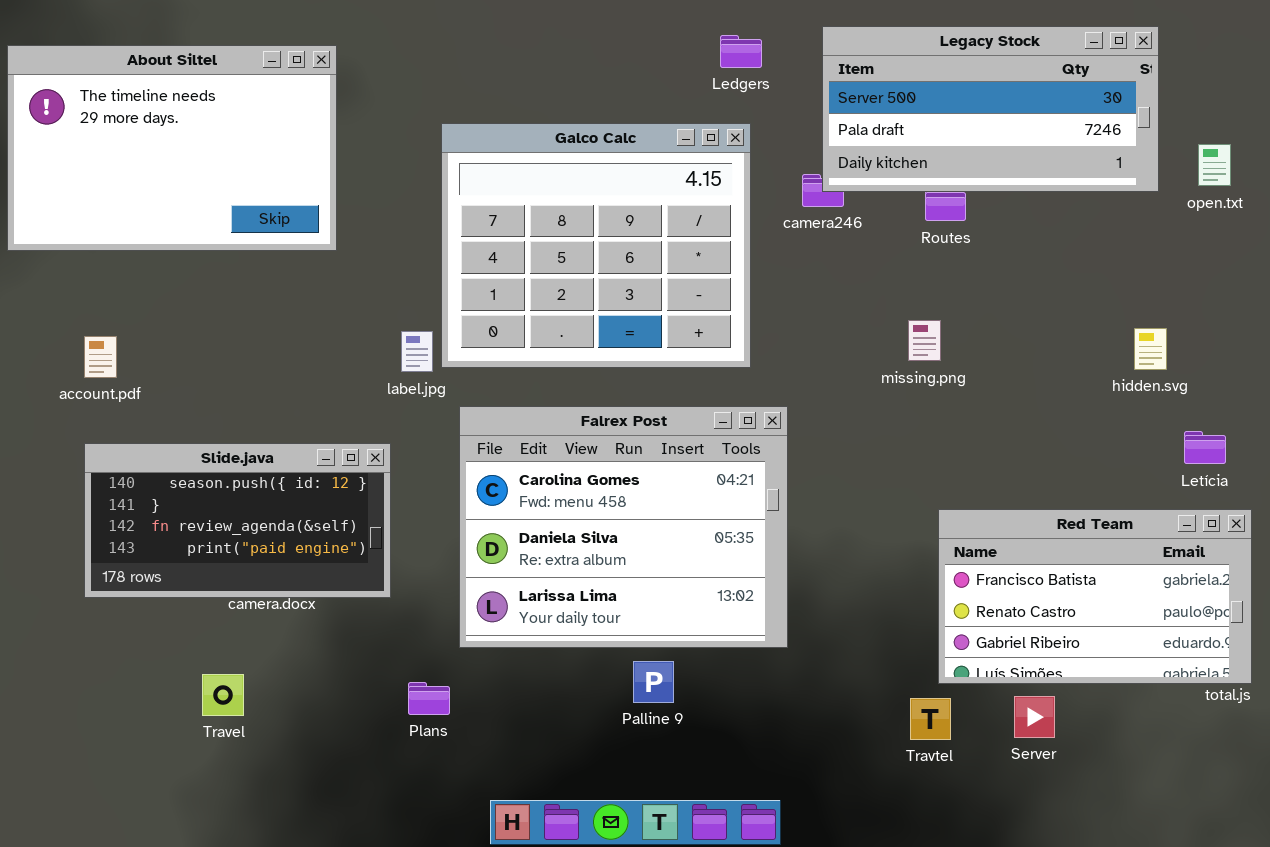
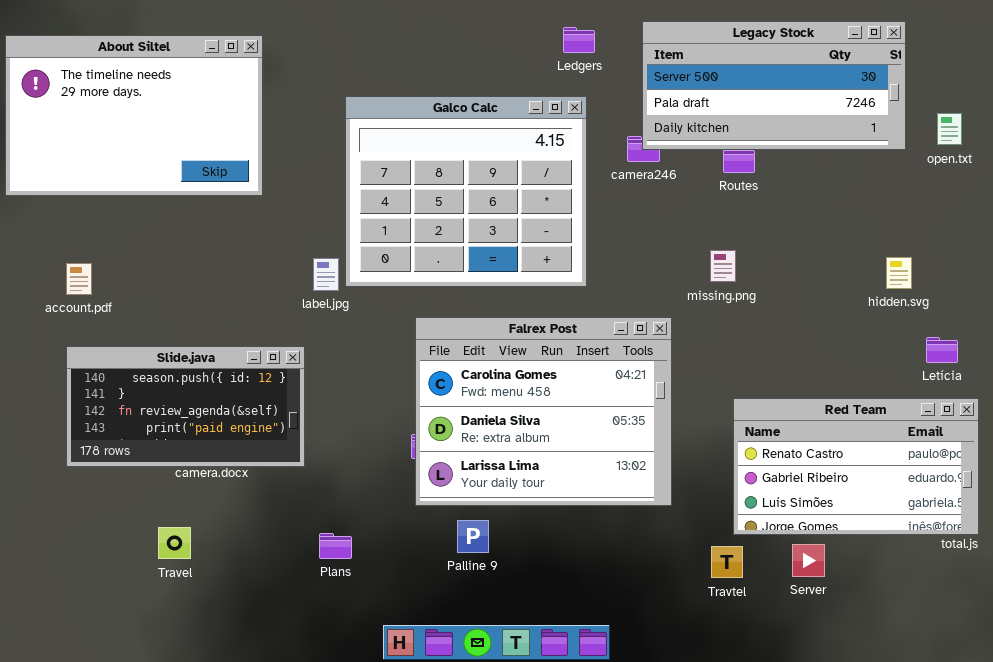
Falrex Post: [459,406,788,648] -> [415,317,672,506], moved
Red Team: [938,509,1252,684] -> [733,398,979,535], scrolled down 1 row
Palline 9: [633,661,674,703] -> [457,520,489,553], moved

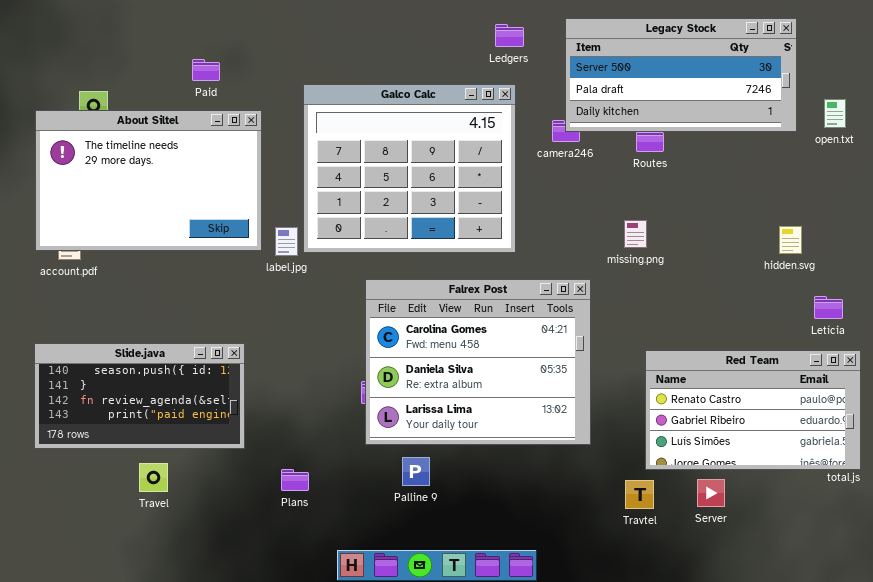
About Siltel: [5,35,263,196] -> [35,110,262,251], moved
Slide.java: [66,346,305,467] -> [34,343,245,449], moved

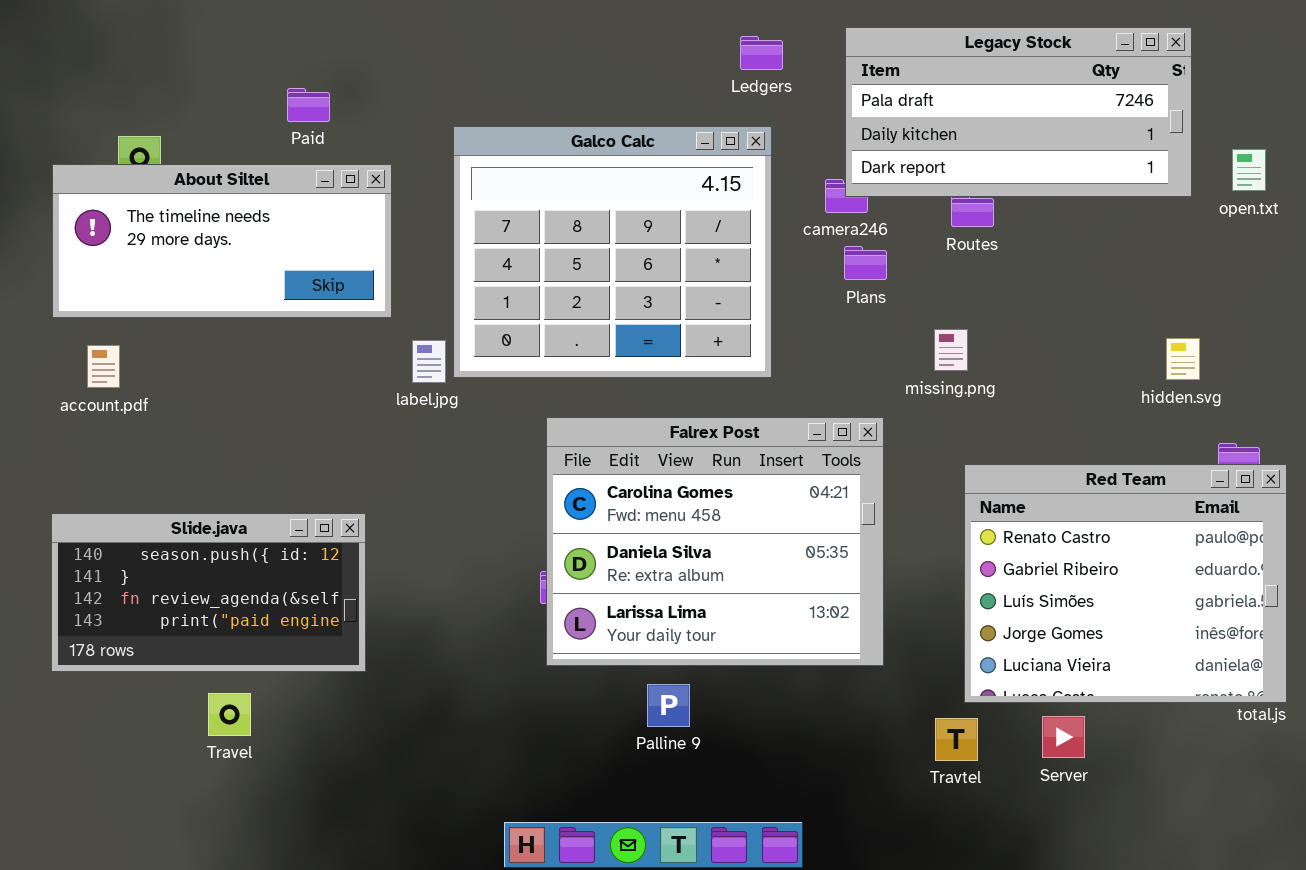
Legacy Stock: [565,18,797,132] -> [845,27,1192,197], scrolled down 1 row
About Siltel: [35,110,262,251] -> [52,164,392,318], resized
Red Team: [645,350,861,470] -> [964,464,1287,703], resized
Palline 9: [402,457,430,486] -> [647,684,690,727], moved
Plans: [281,469,309,491] -> [844,246,887,280], moved

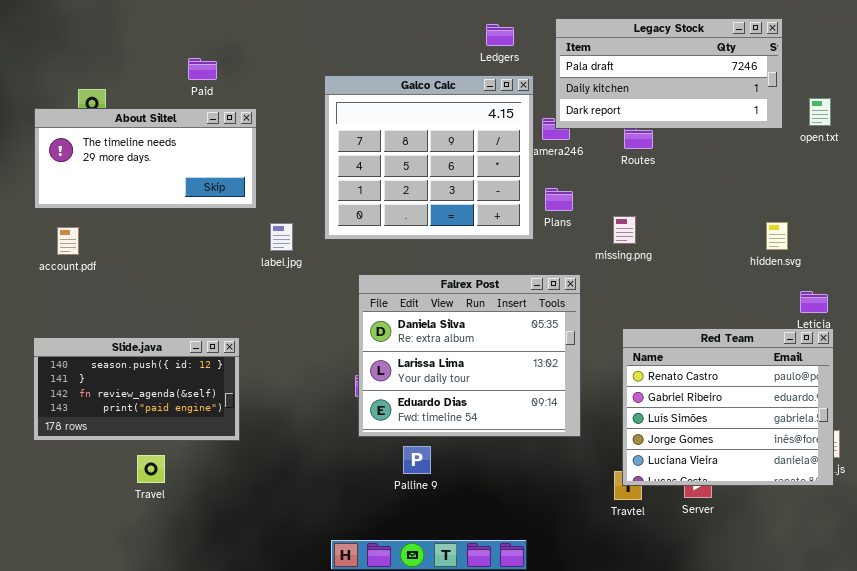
Galco Calc: [453,126,772,378] -> [324,75,534,240], moved
Plans: [844,246,887,280] -> [545,188,573,211], moved
Falrex Post: [546,417,884,666] -> [358,274,581,437], scrolled down 1 row
Red Team: [964,464,1287,703] -> [622,328,834,486], moved
Palline 9: [647,684,690,727] -> [403,446,431,474], moved

